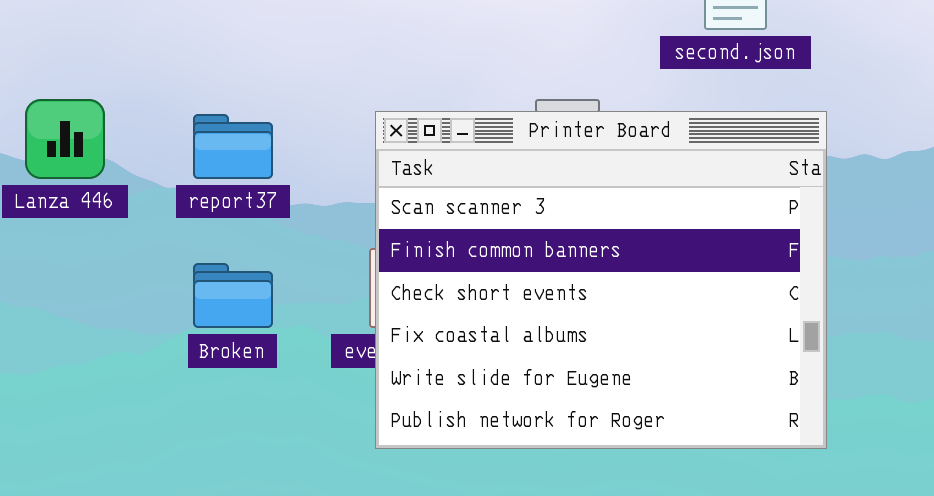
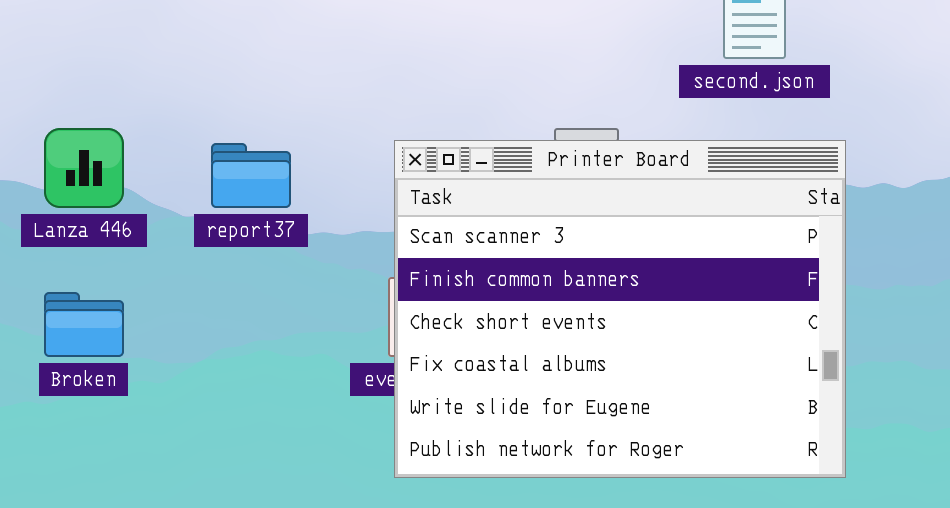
Broken: [193,263,273,328] -> [44,292,124,357], moved

